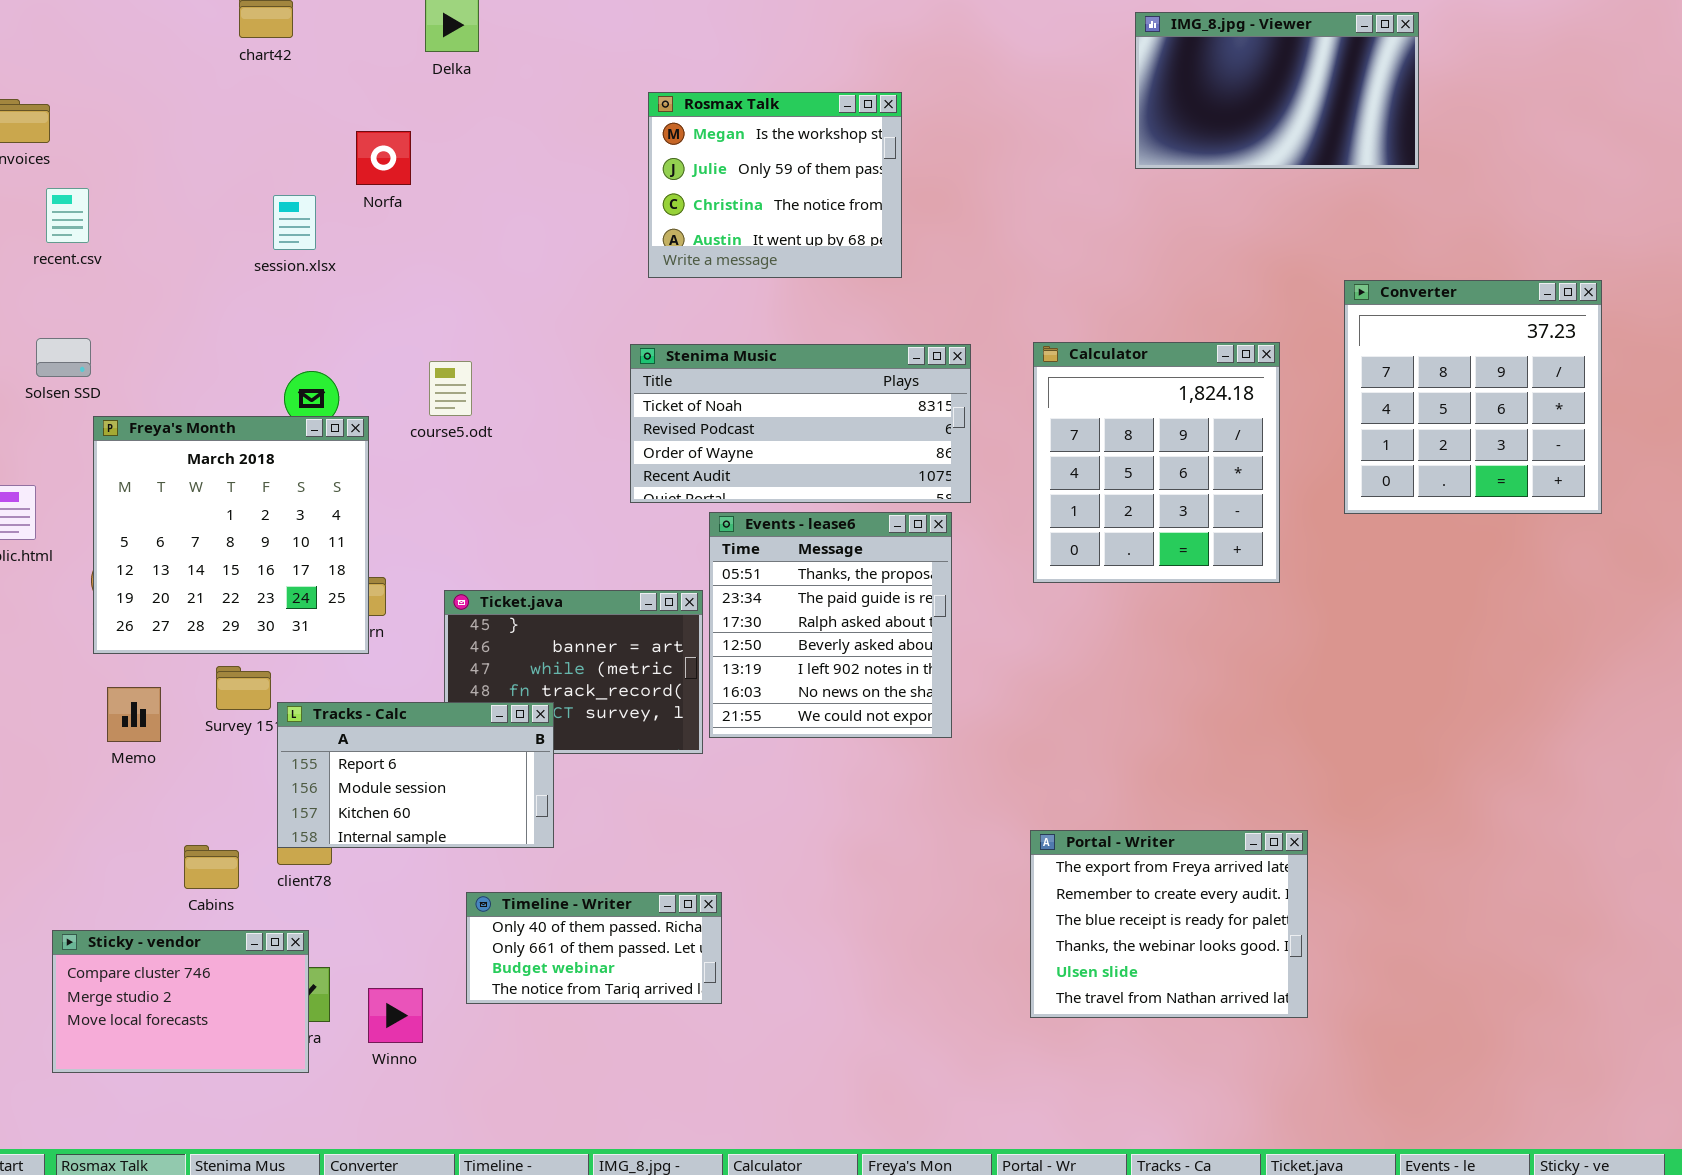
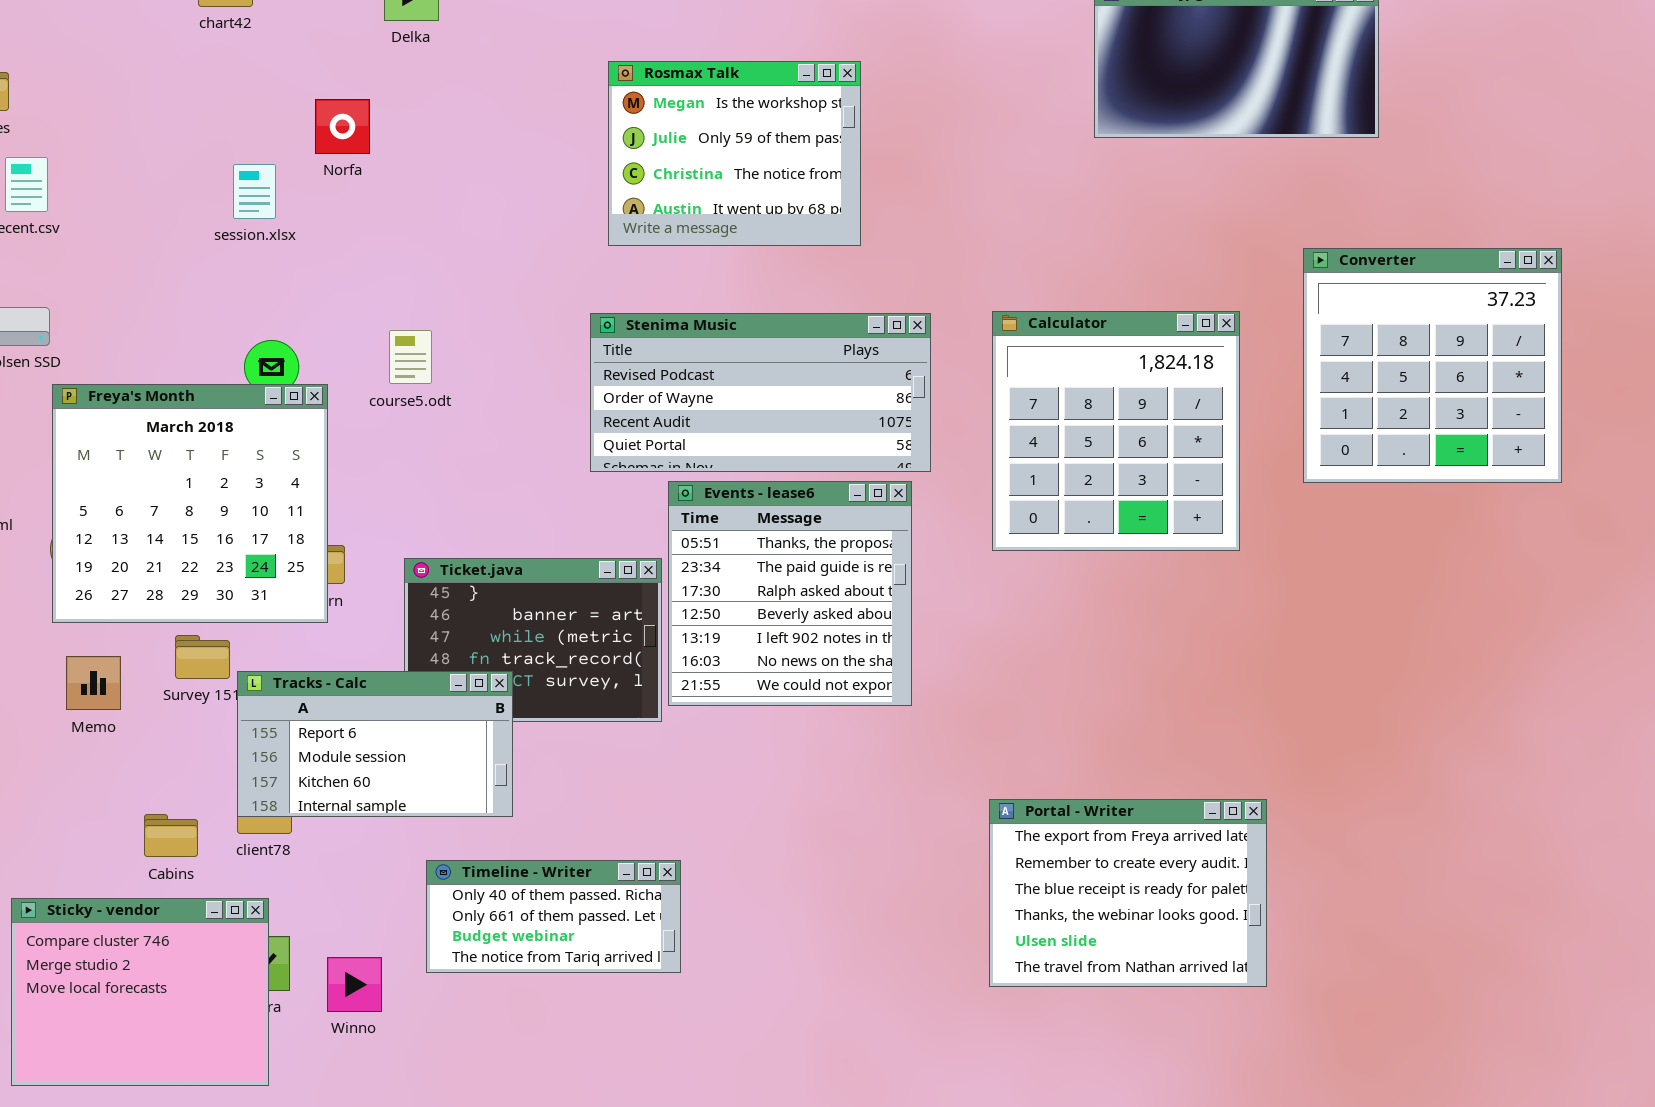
Stenima Music: [630,344,971,503] -> [590,313,931,472], scrolled down 1 row
Sticky - vendor: [52,930,309,1073] -> [11,898,269,1086], resized

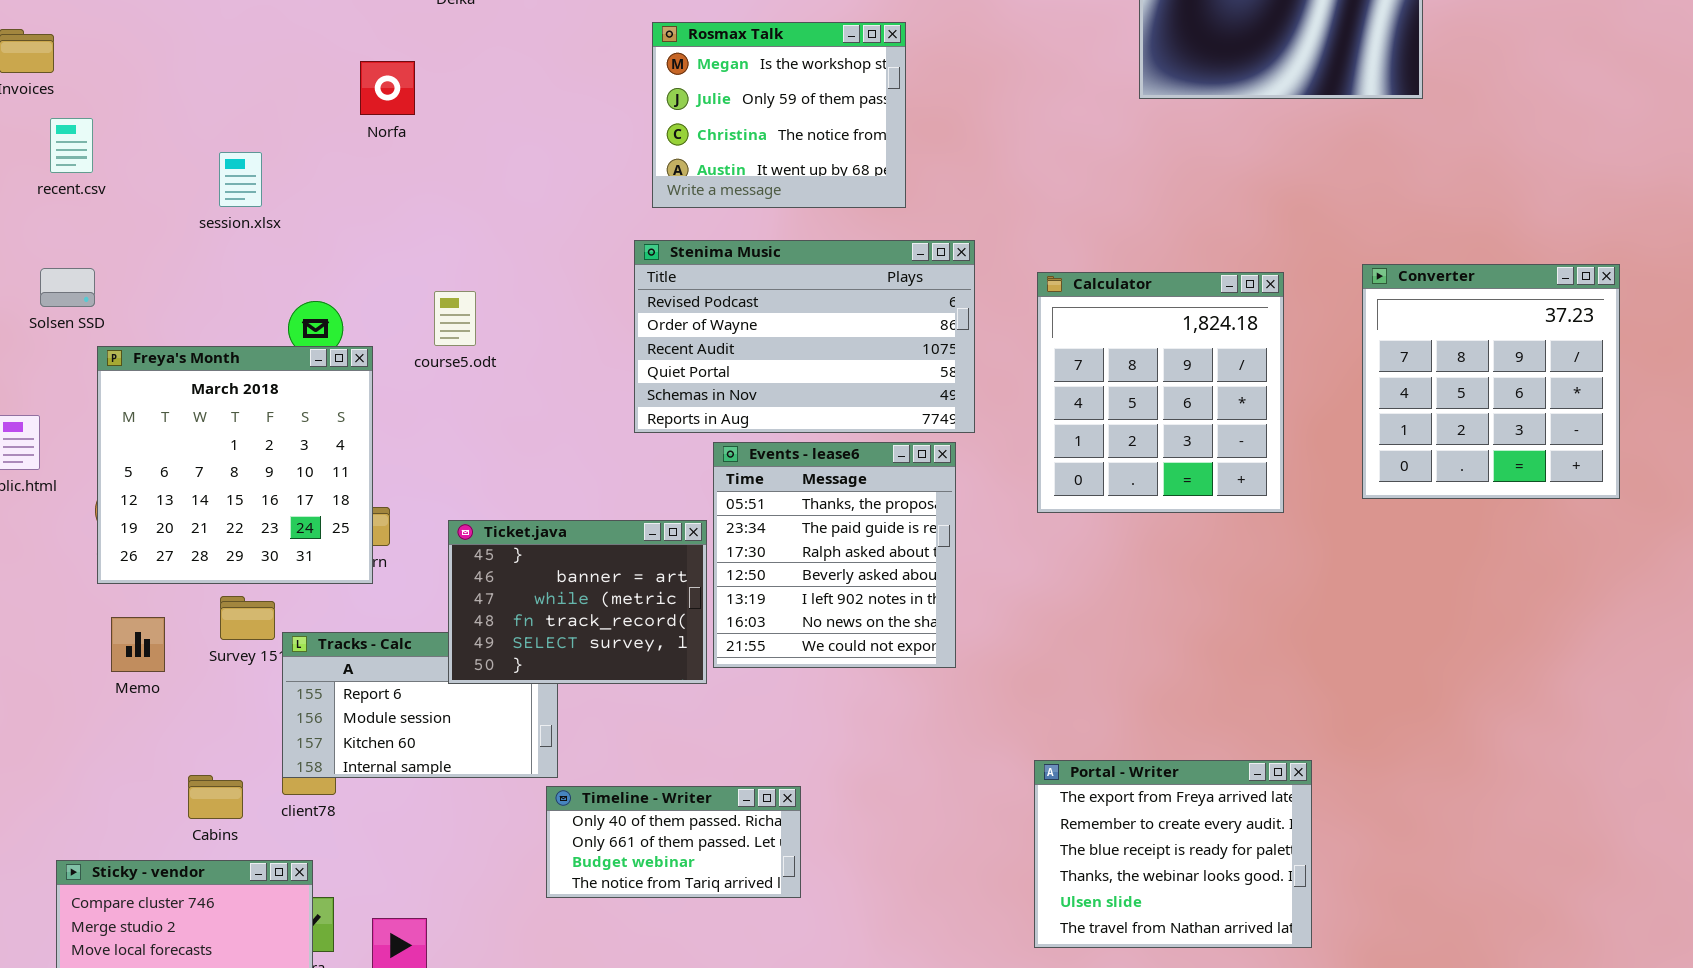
session.xlsx: [233,164,276,219] -> [219,152,262,207], moved
Converter: [1303,248,1562,483] -> [1362,264,1620,499], moved
Stenima Music: [590,313,931,472] -> [634,240,975,433], resized
Ticket.java: [404,558,662,722] -> [448,520,707,684], raised
Timeline - Writer: [426,860,681,973] -> [546,786,801,898], moved

